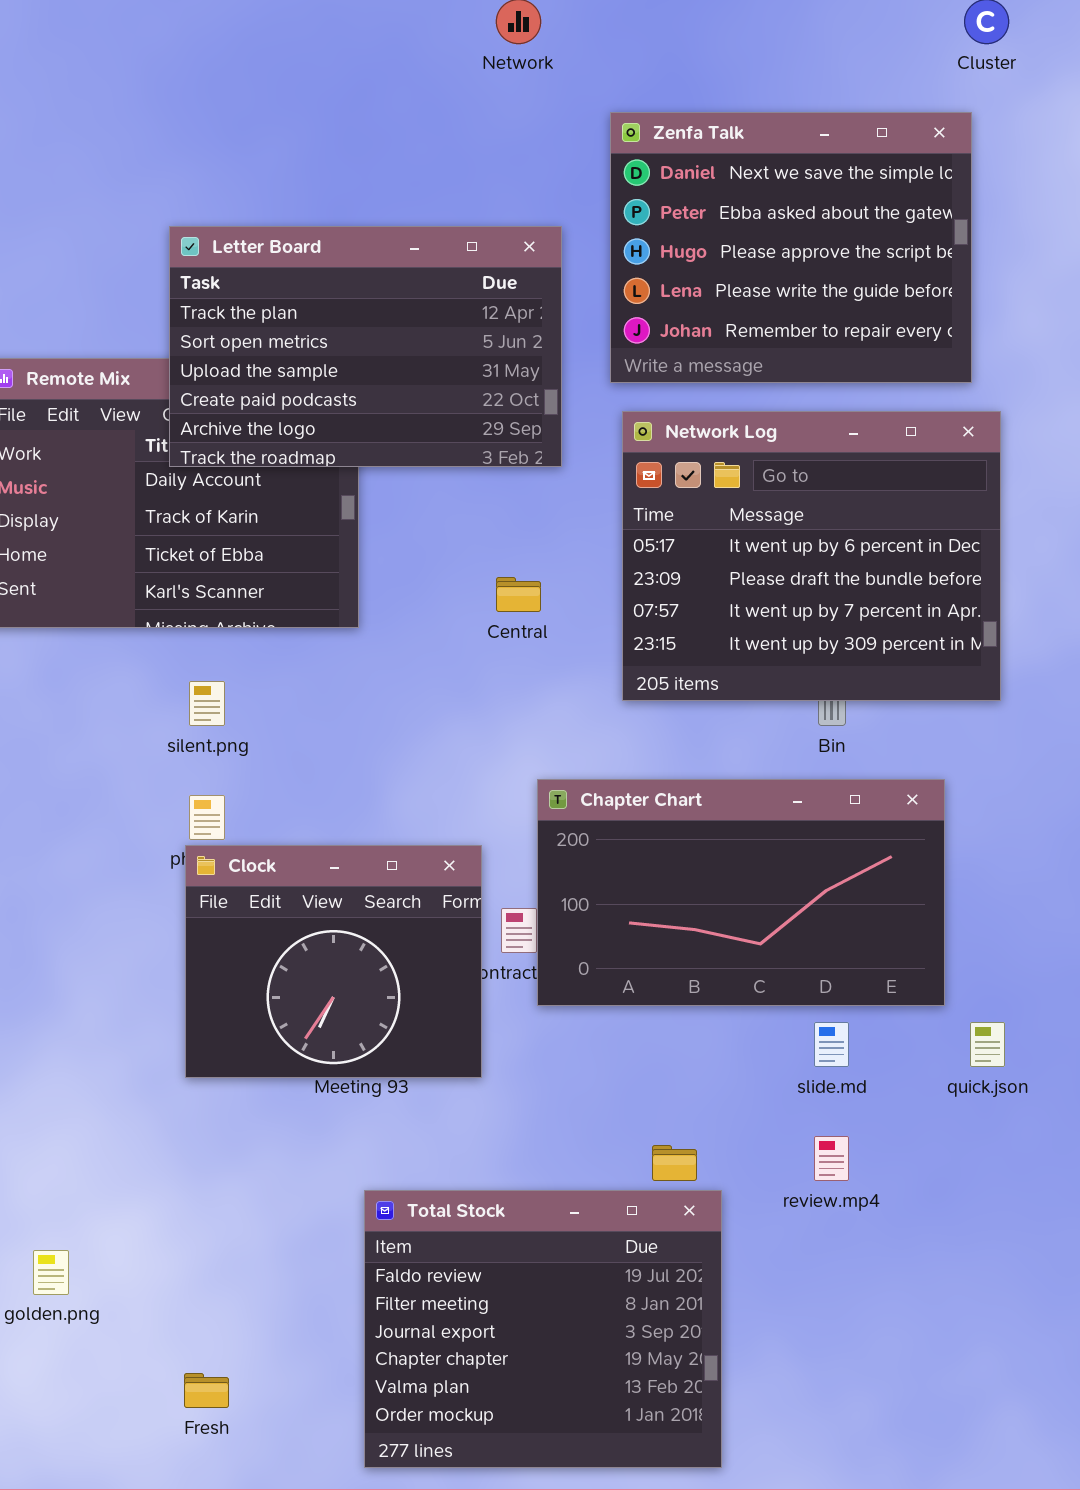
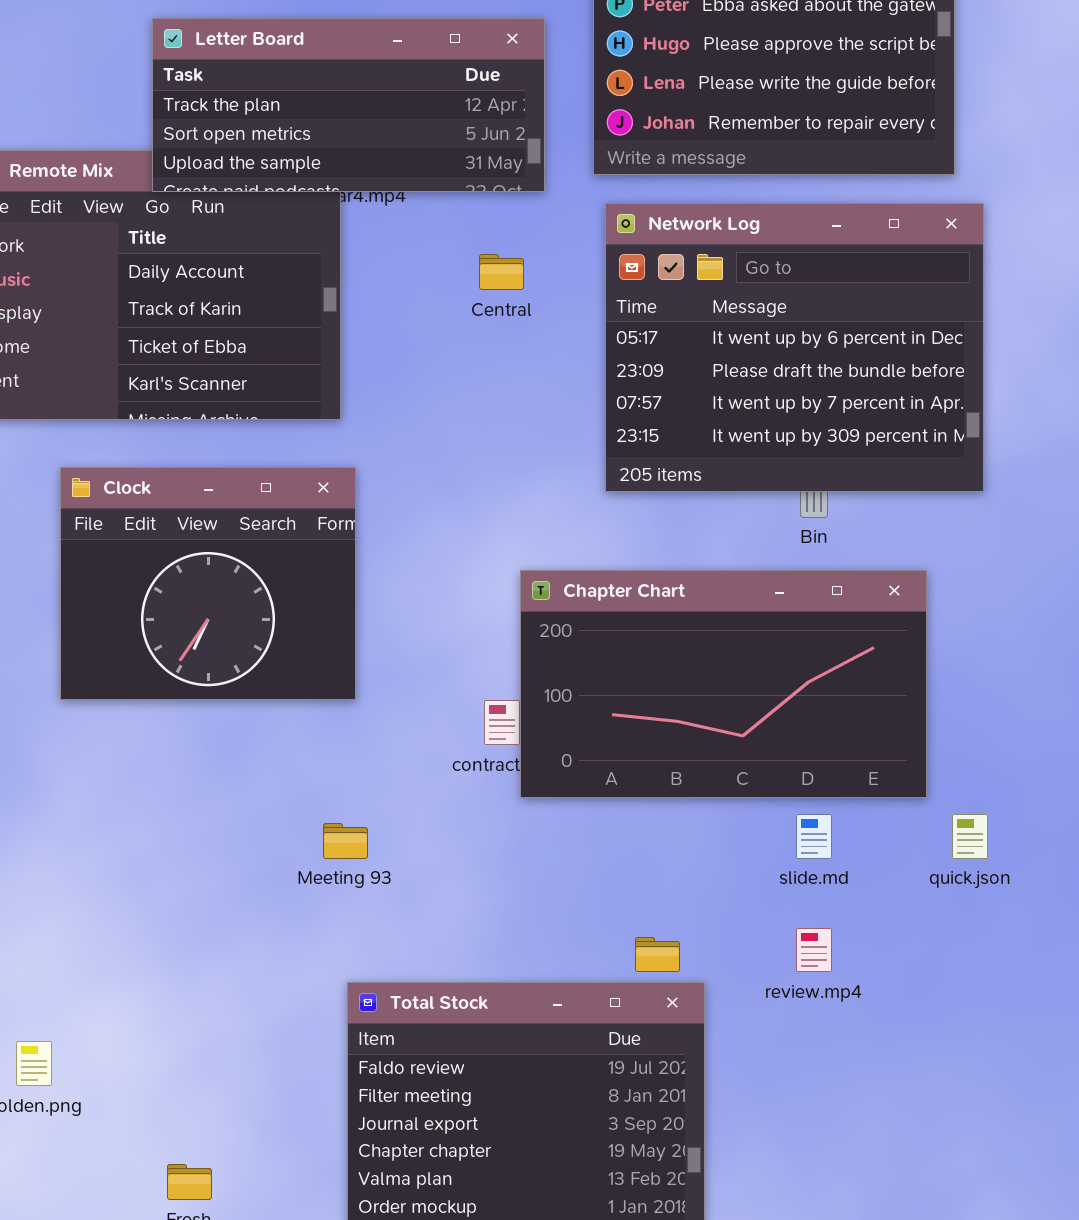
Letter Board: [169,226,562,467] -> [152,18,545,192], resized
Central: [496,577,541,612] -> [479,254,524,290], moved
Clock: [185,845,482,1078] -> [60,467,356,700], moved

